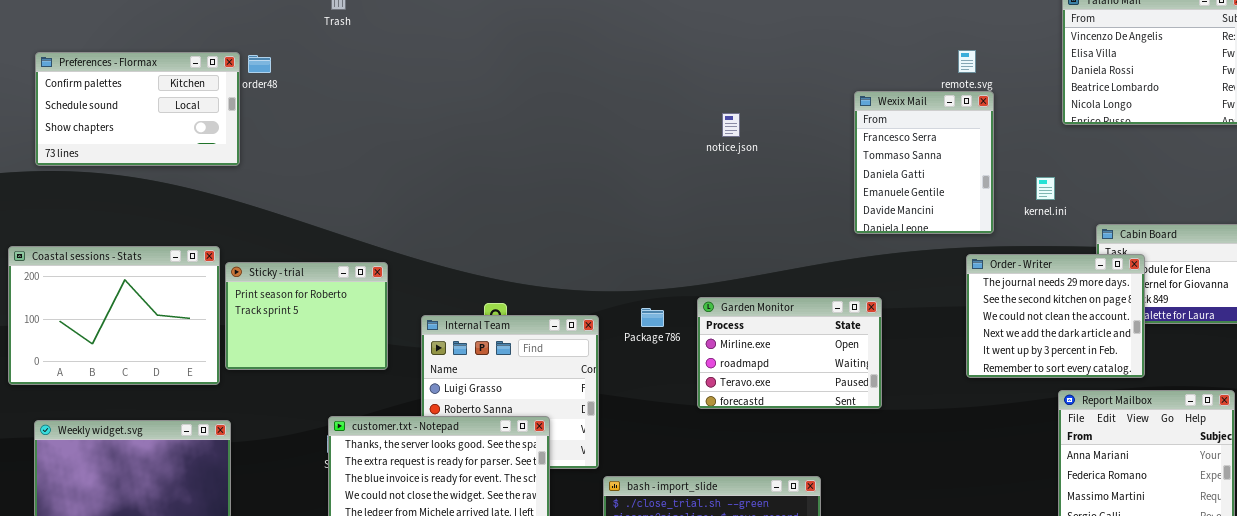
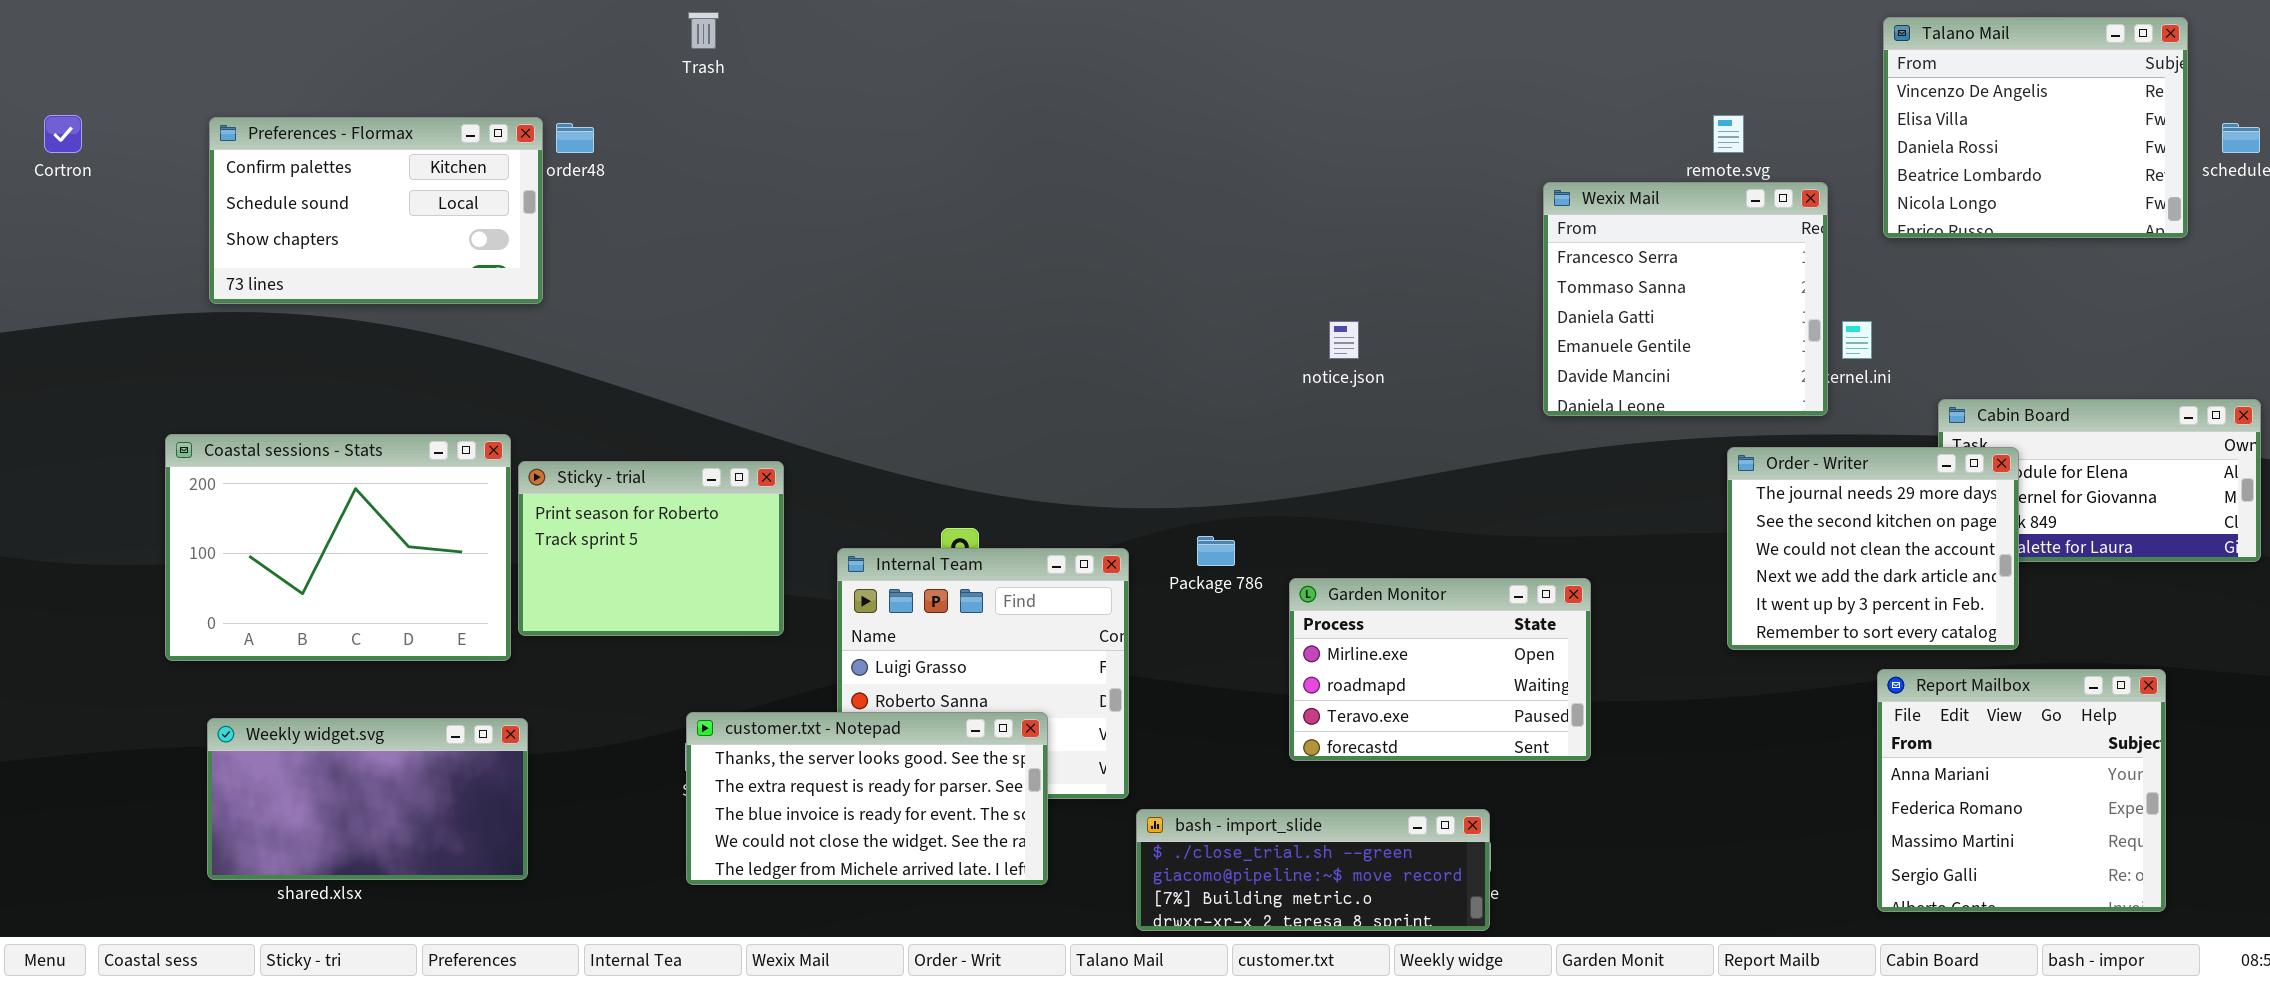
Wexix Mail: [854,91,994,234] -> [1543,182,1828,416], resized
notice.json: [722,113,740,137] -> [1329,321,1359,359], moved
Garden Monitor: [697,297,882,409] -> [1289,578,1591,761], moved

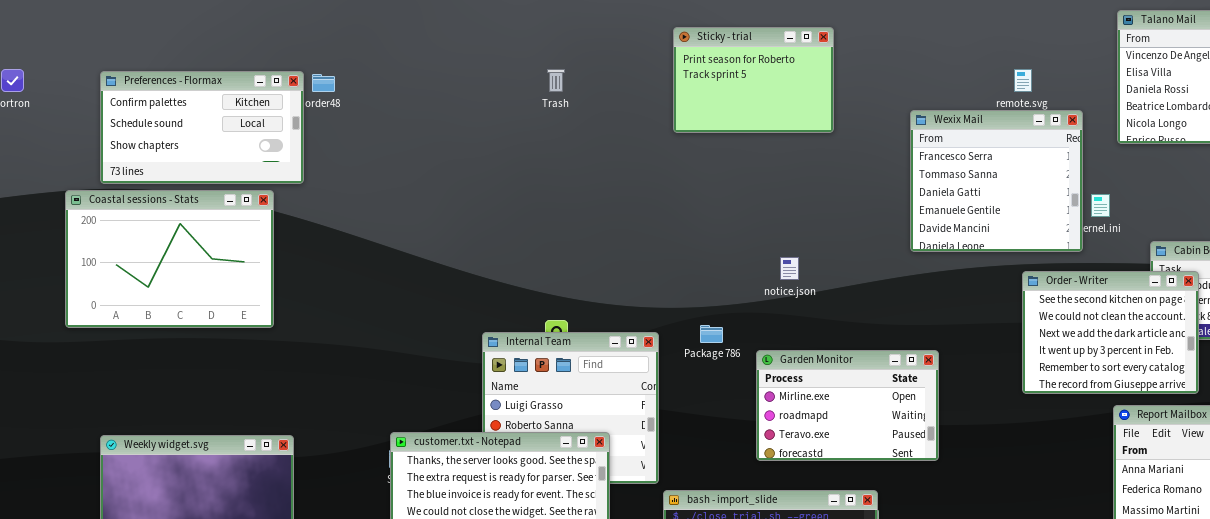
Trash: [688,12,719,49] -> [547,69,565,92], moved
notice.json: [1329,321,1359,359] -> [780,257,799,280], moved
Coastal sessions - Stats: [165,434,511,661] -> [65,190,274,328], moved
Order - Writer: [1727,447,2019,650] -> [1022,271,1199,394], scrolled down 1 row
Sticky - trial: [518,461,784,636] -> [673,27,834,133], moved

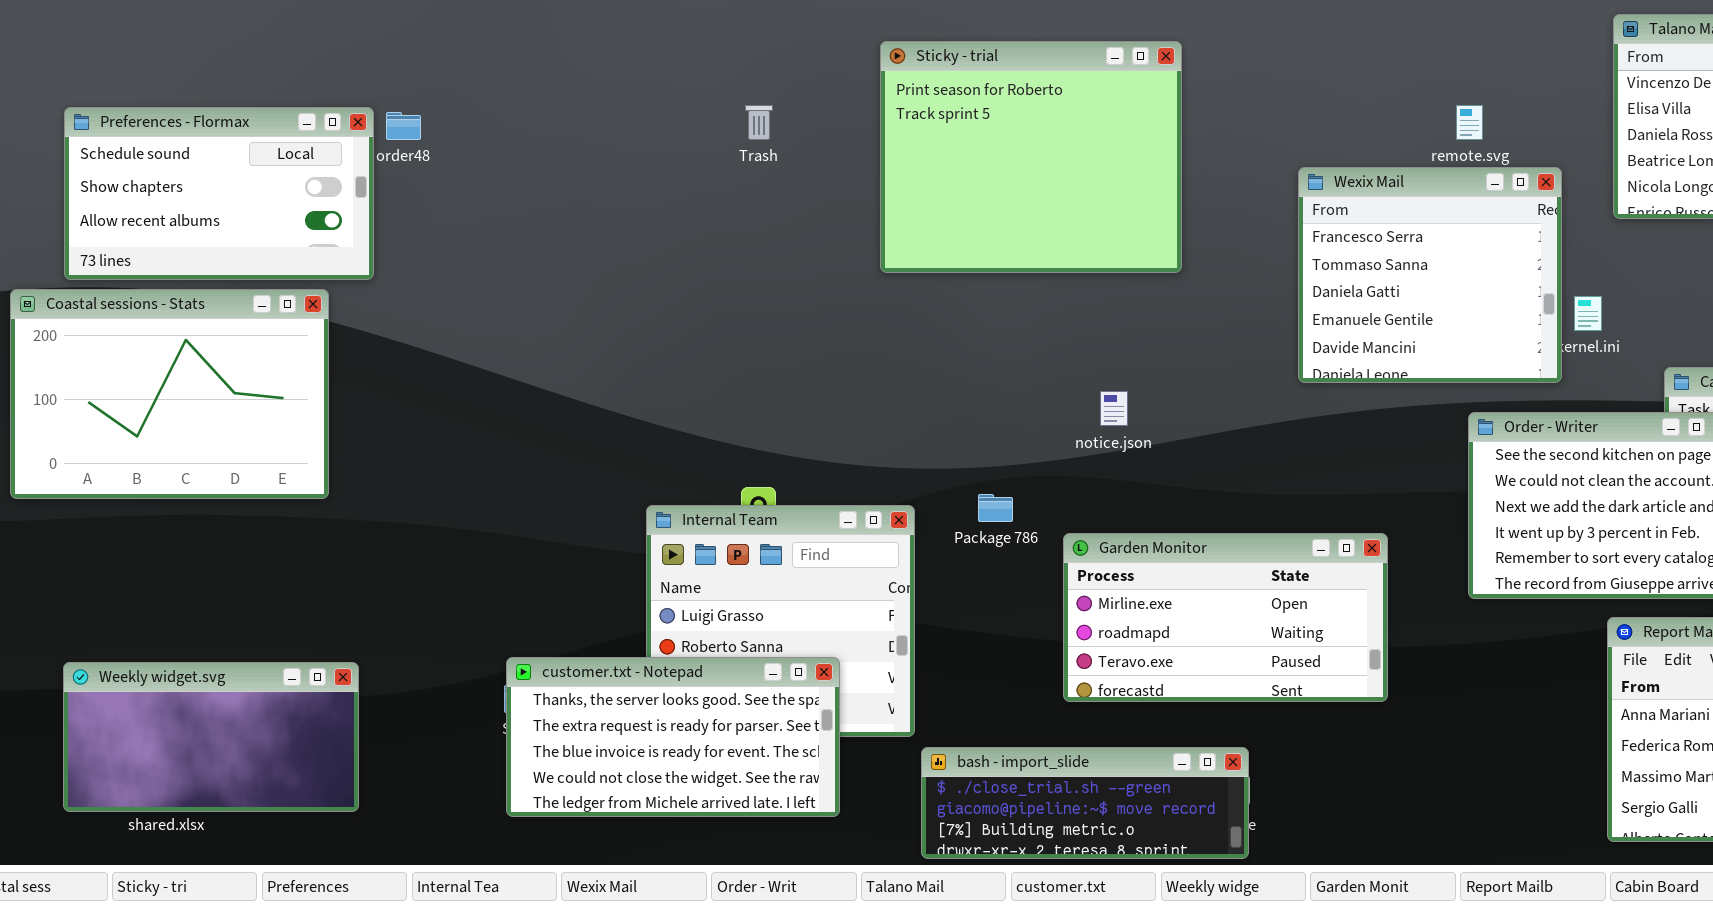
Sticky - trial: [673,27,834,133] -> [880,41,1182,273], resized
Preferences - Flormax: [100,71,304,184] -> [64,107,374,280], scrolled down 1 row
Garden Monitor: [756,350,939,461] -> [1063,533,1388,702], resized

